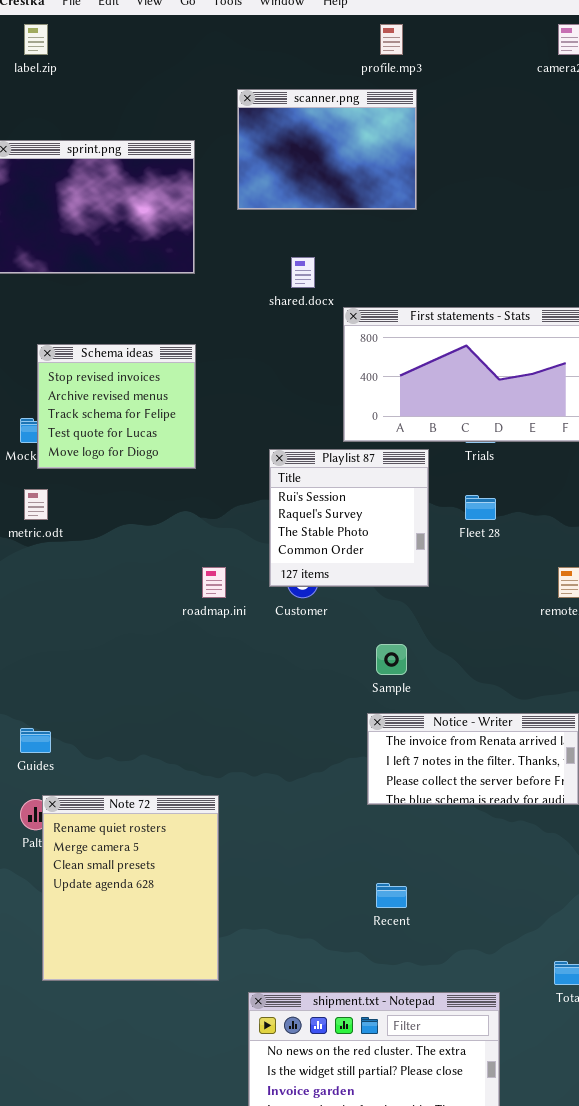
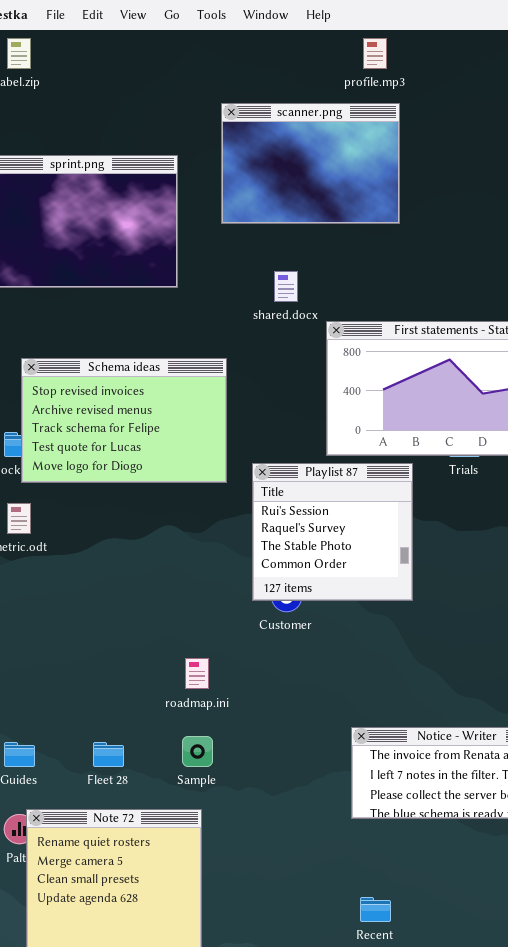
Schema ideas: [37,344,196,469] -> [21,358,227,483], resized
Fleet 28: [465,495,496,520] -> [93,742,124,767], moved
roadmap.ini: [202,567,226,598] -> [185,658,209,689], moved
Sample: [376,644,407,675] -> [182,736,213,767], moved

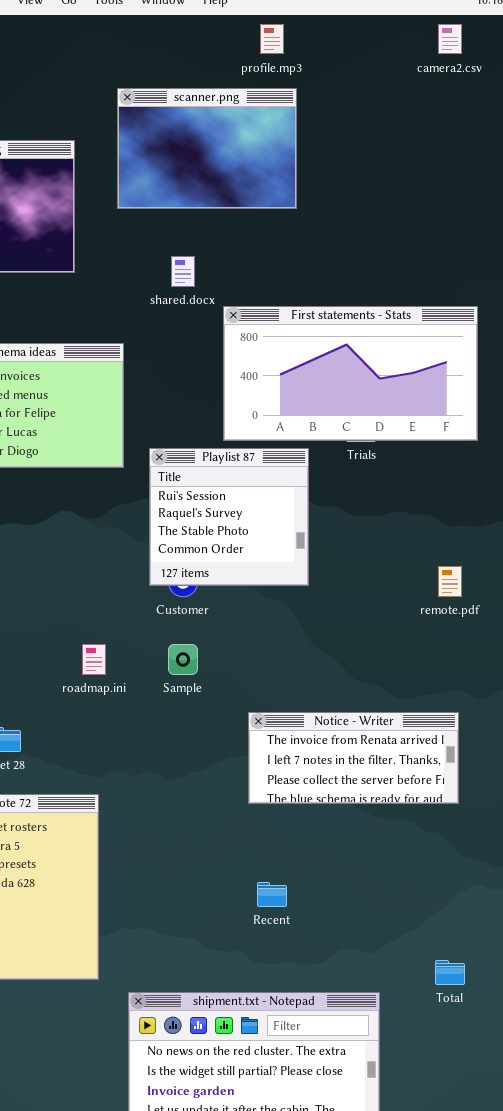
Sample: [182,736,213,767] -> [168,644,198,675], moved

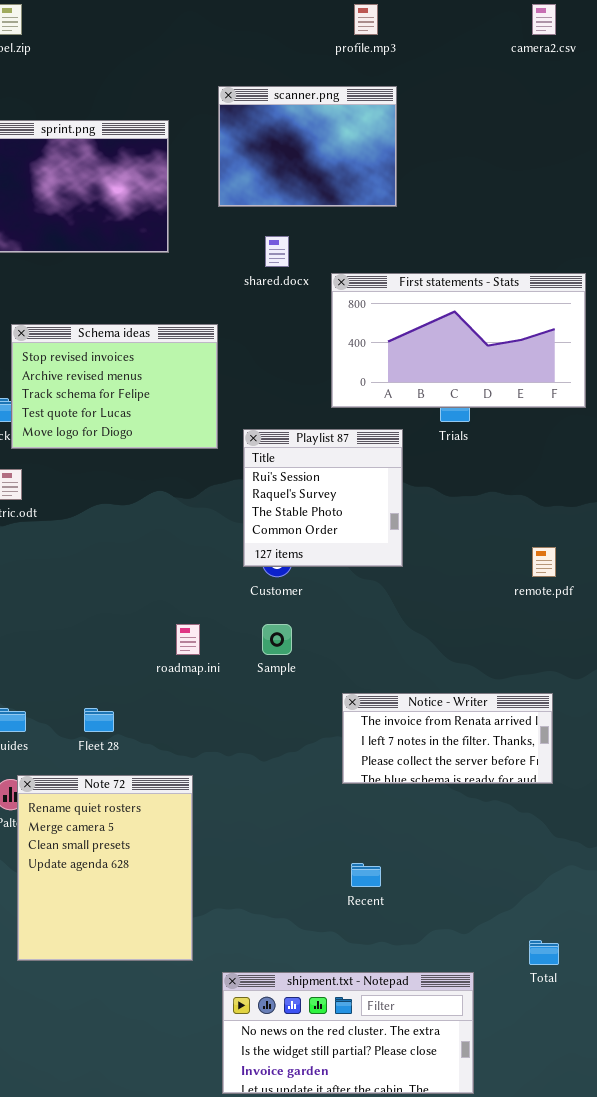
scanner.png: [117,88,297,209] -> [218,86,397,207], moved
First statements - Stats: [223,306,478,441] -> [331,273,586,408], moved

